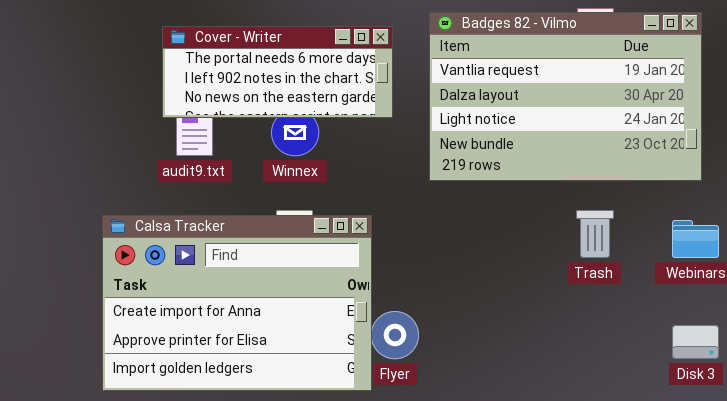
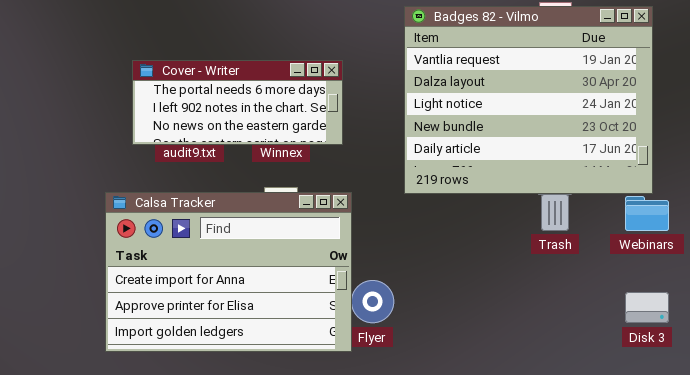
Badges 82 - Vilmo: [429,12,702,181] -> [404,6,653,194], resized
Cover - Writer: [162,26,393,118] -> [132,60,343,145], moved

